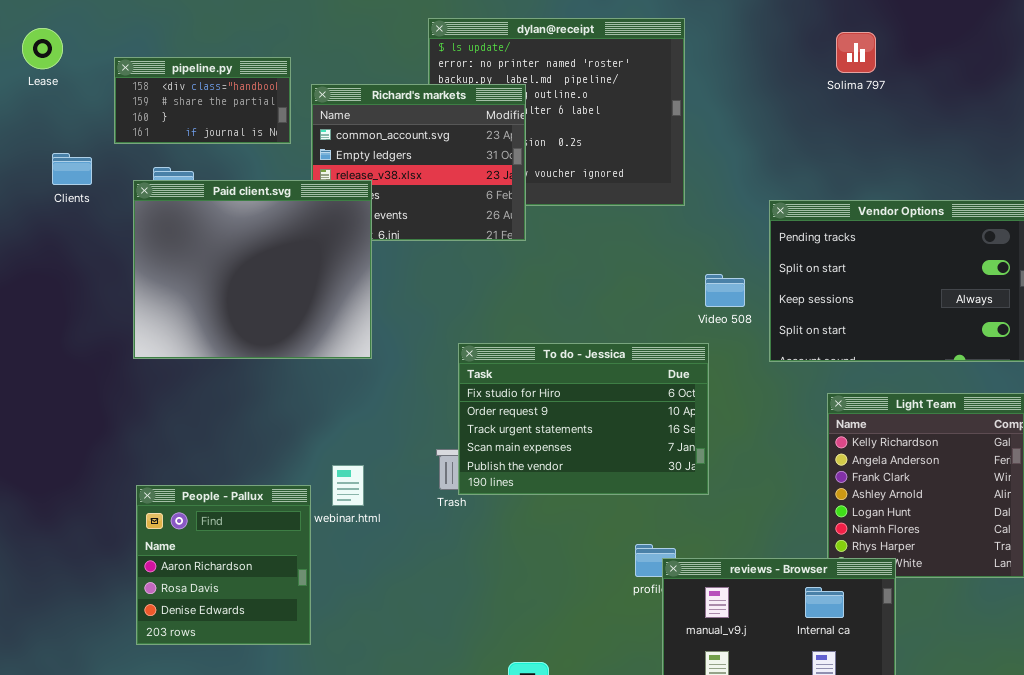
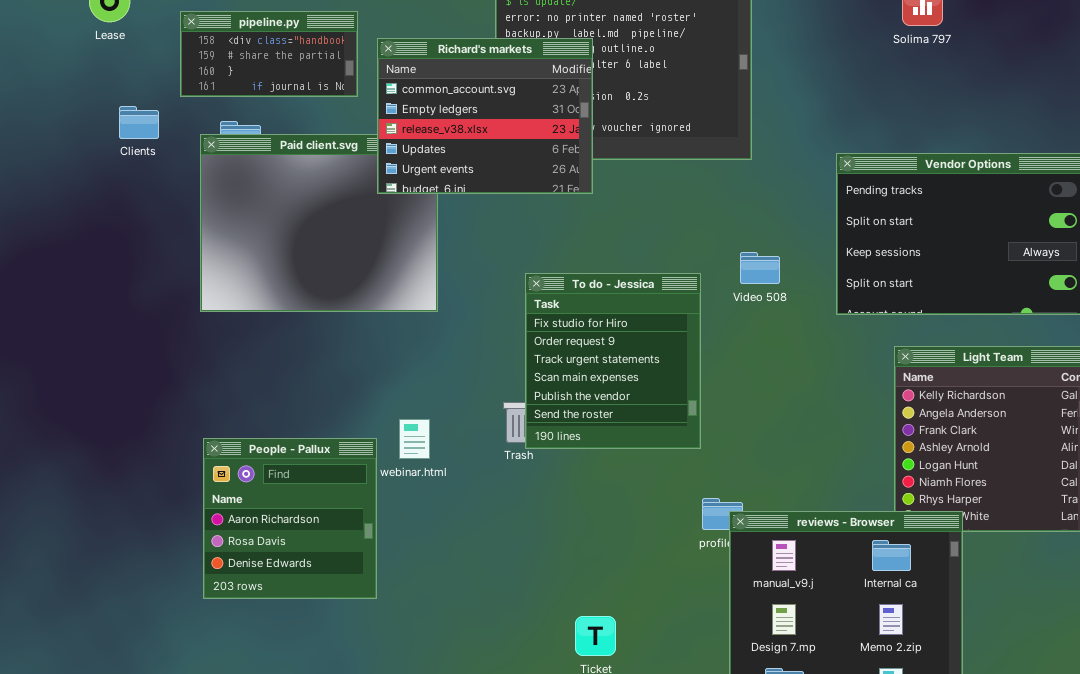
Richard's markets: [311,84,526,241] -> [377,38,593,194], raised
Video 508: [705,274,745,307] -> [740,252,780,284], moved
To do - Jessica: [458,343,709,495] -> [525,273,701,449], resized

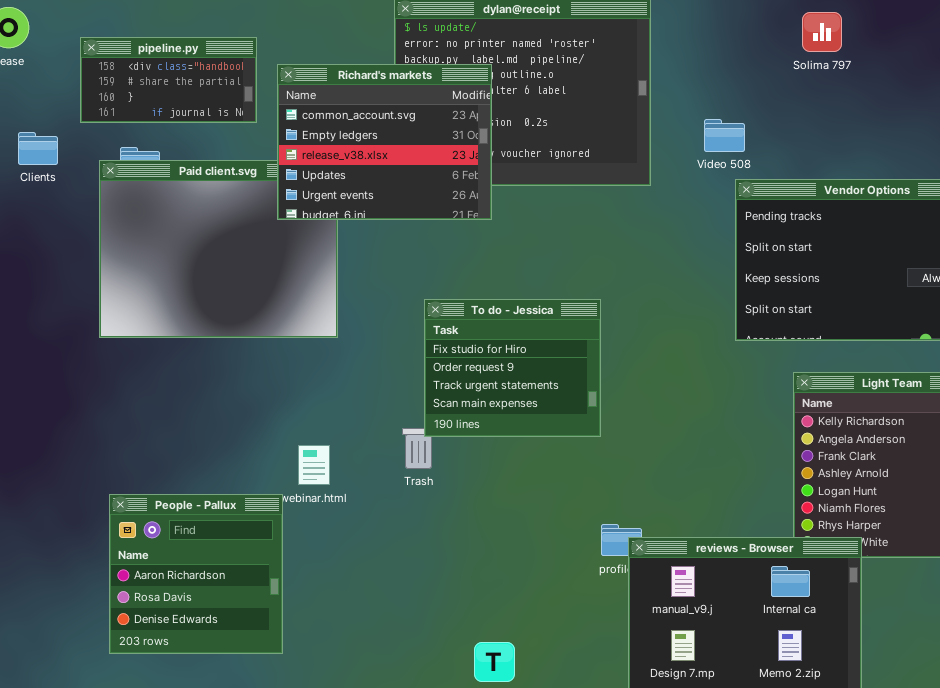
Video 508: [740,252,780,284] -> [704,119,745,152], moved
To do - Jessica: [525,273,701,449] -> [424,299,601,437], resized
People - Pallux: [203,438,377,599] -> [109,494,283,654], moved

